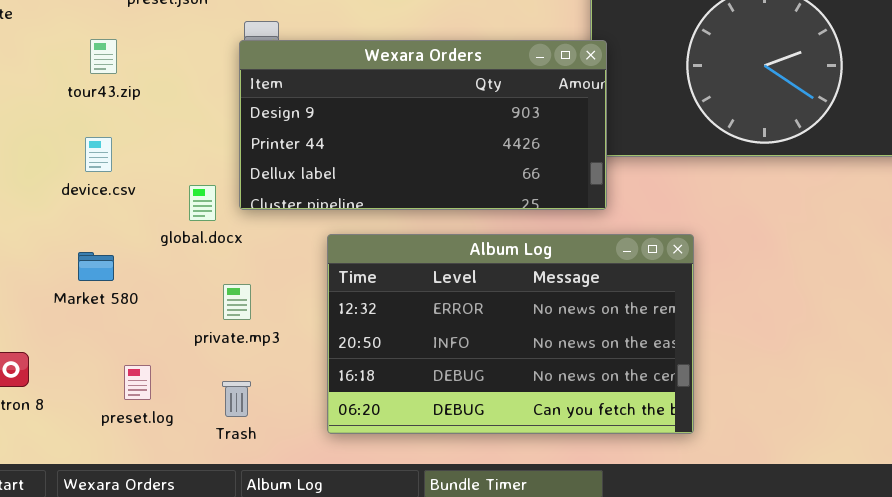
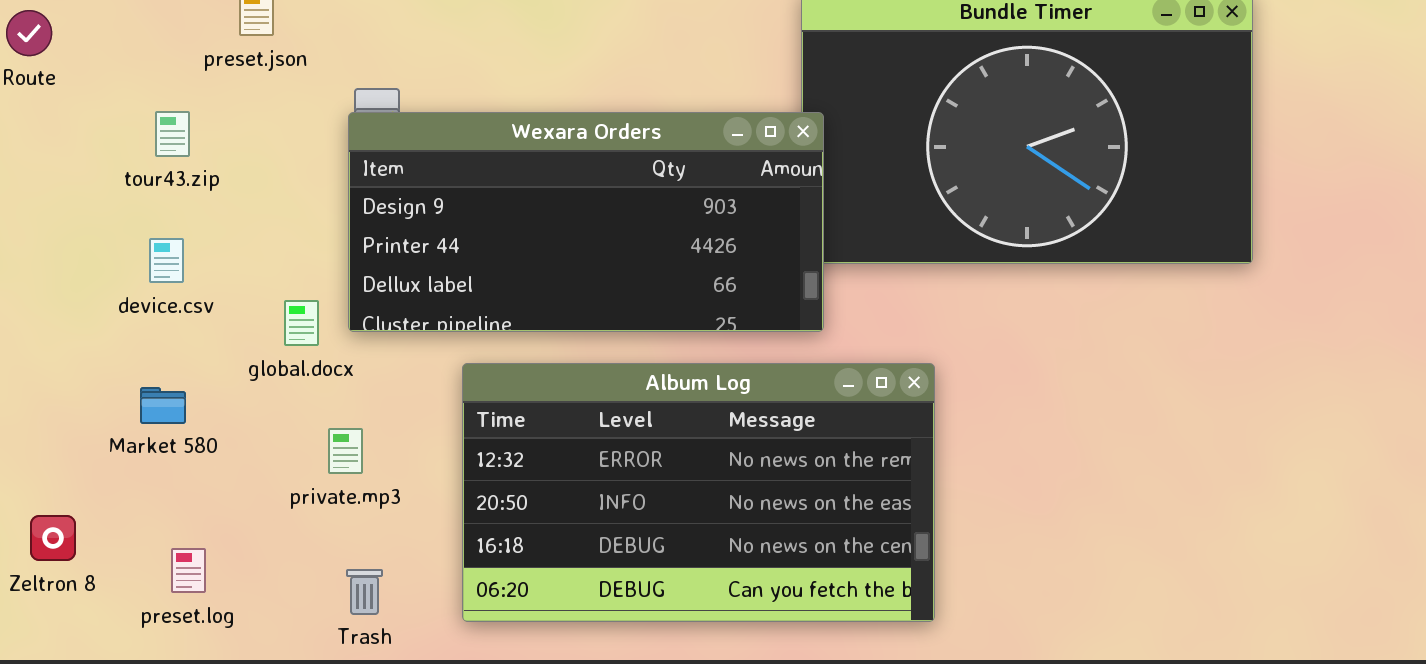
preset.log: [124,365,151,400] -> [171,548,206,593], moved
Trash: [222,381,251,417] -> [346,569,383,615], moved

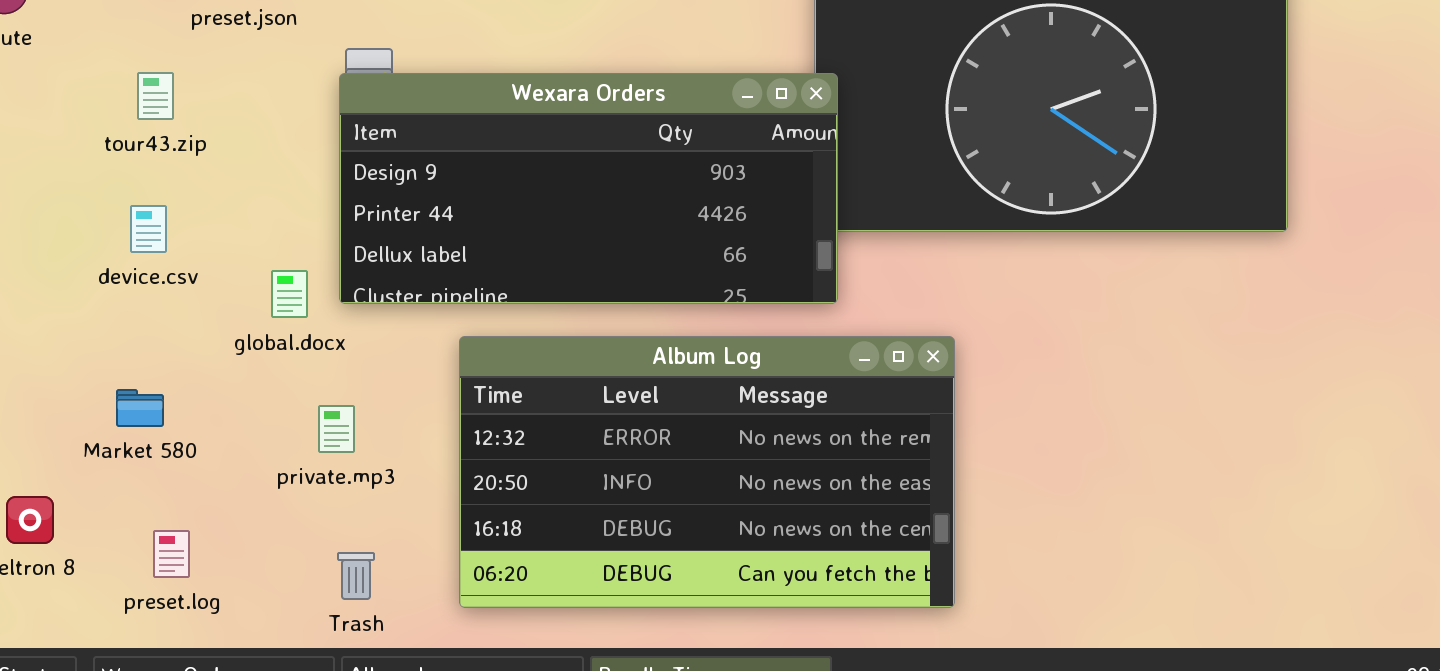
Market 580: [140,387,186,424] -> [116,389,164,427], moved

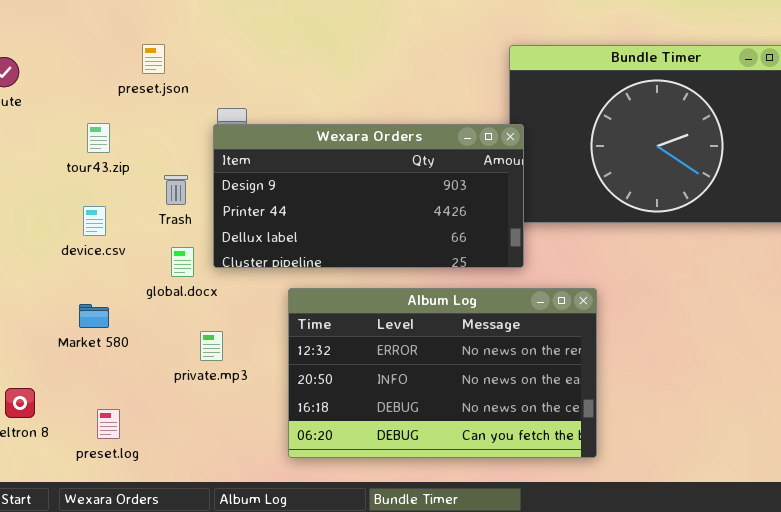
Market 580: [116,389,164,427] -> [79,304,109,328], moved
Trash: [337,552,375,600] -> [164,175,188,205], moved

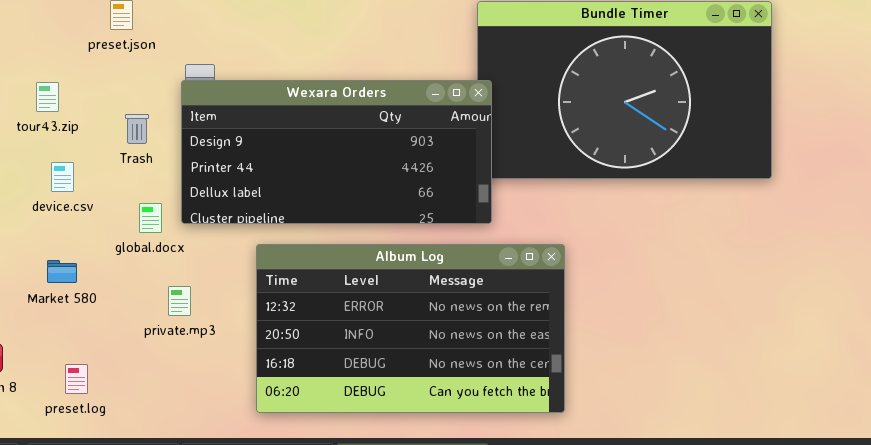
tour43.zip: [87,123,110,153] -> [36,82,59,112], moved
Trash: [164,175,188,205] -> [125,114,149,144], moved

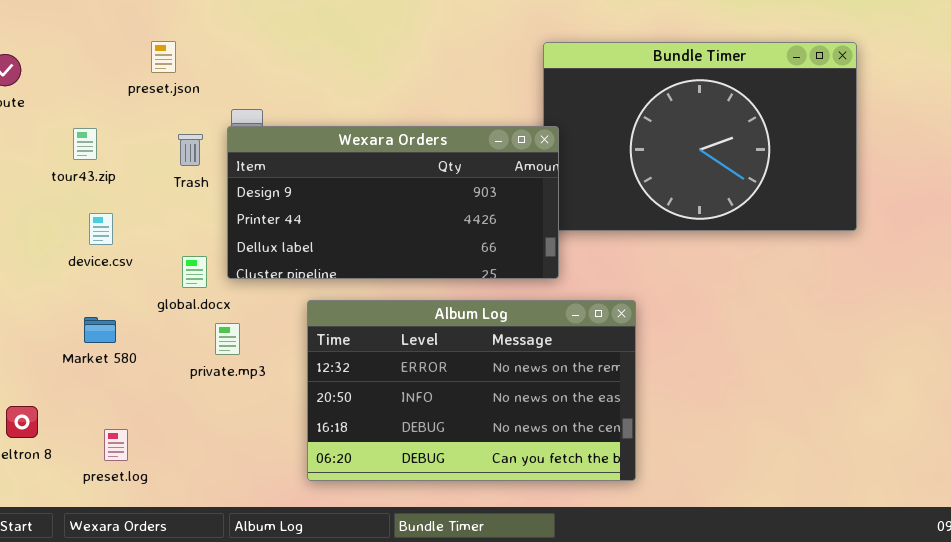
Trash: [125,114,149,144] -> [178,134,203,166], moved
private.mp3: [168,286,191,316] -> [215,323,240,355], moved

